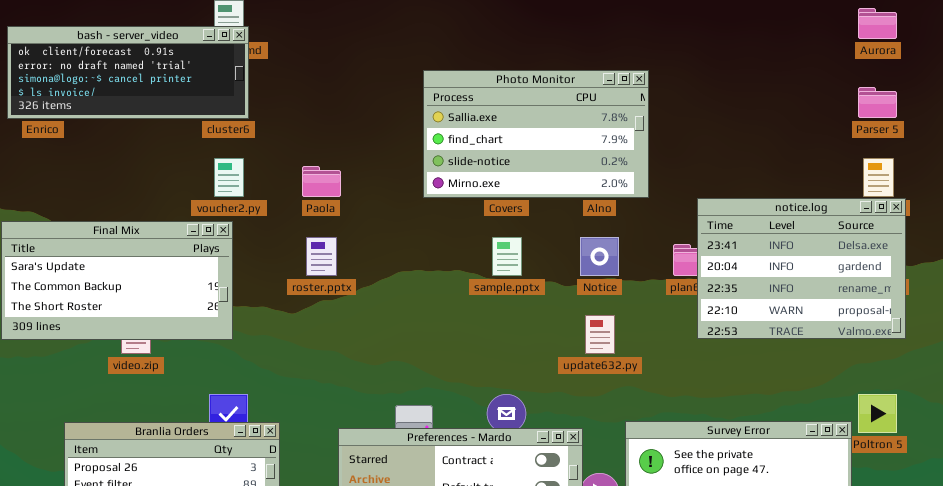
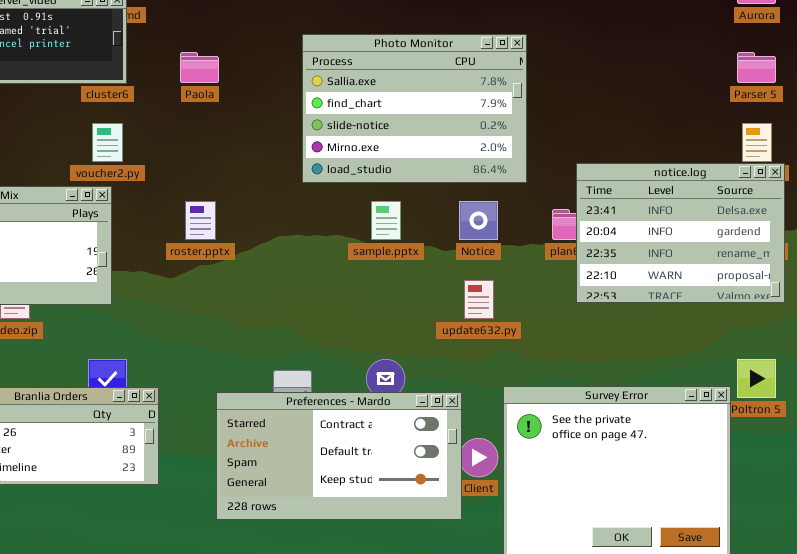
Photo Monitor: [423,70,649,198] -> [302,34,527,183], resized
Paola: [302,166,341,197] -> [180,52,219,83], moved

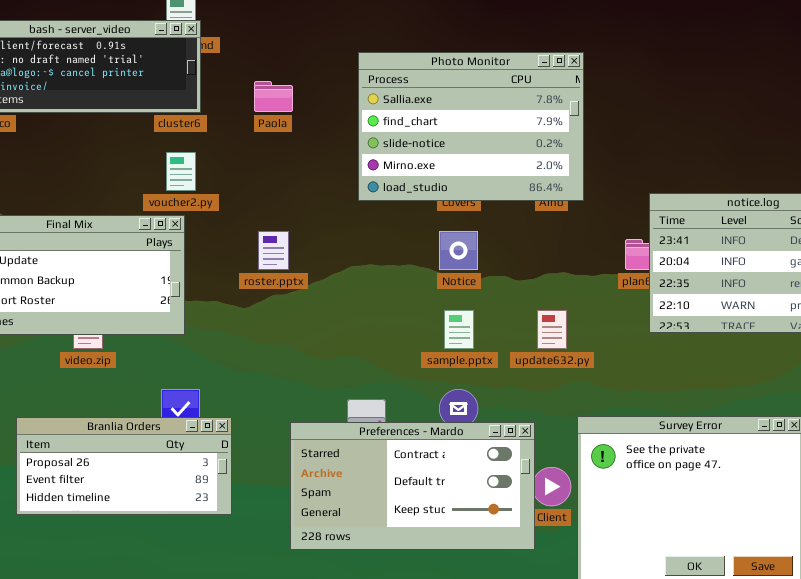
Photo Monitor: [302,34,527,183] -> [358,52,584,201], moved
sample.pptx: [371,201,401,240] -> [444,310,474,349], moved
Notice: [459,201,498,240] -> [439,231,478,270], moved

